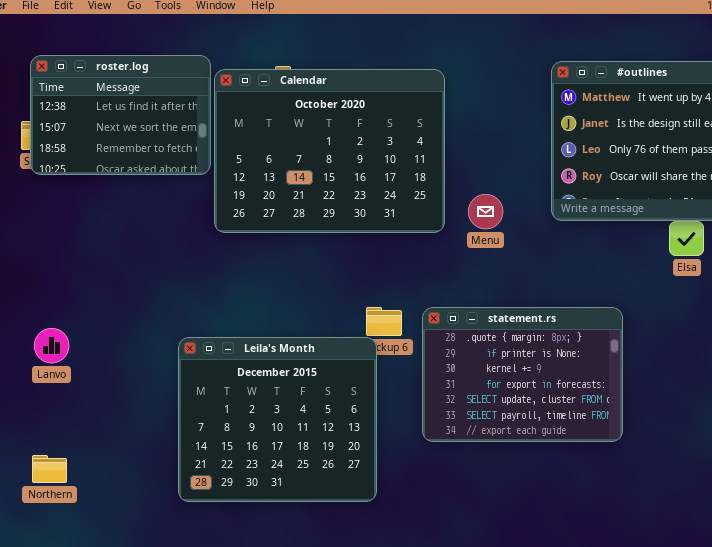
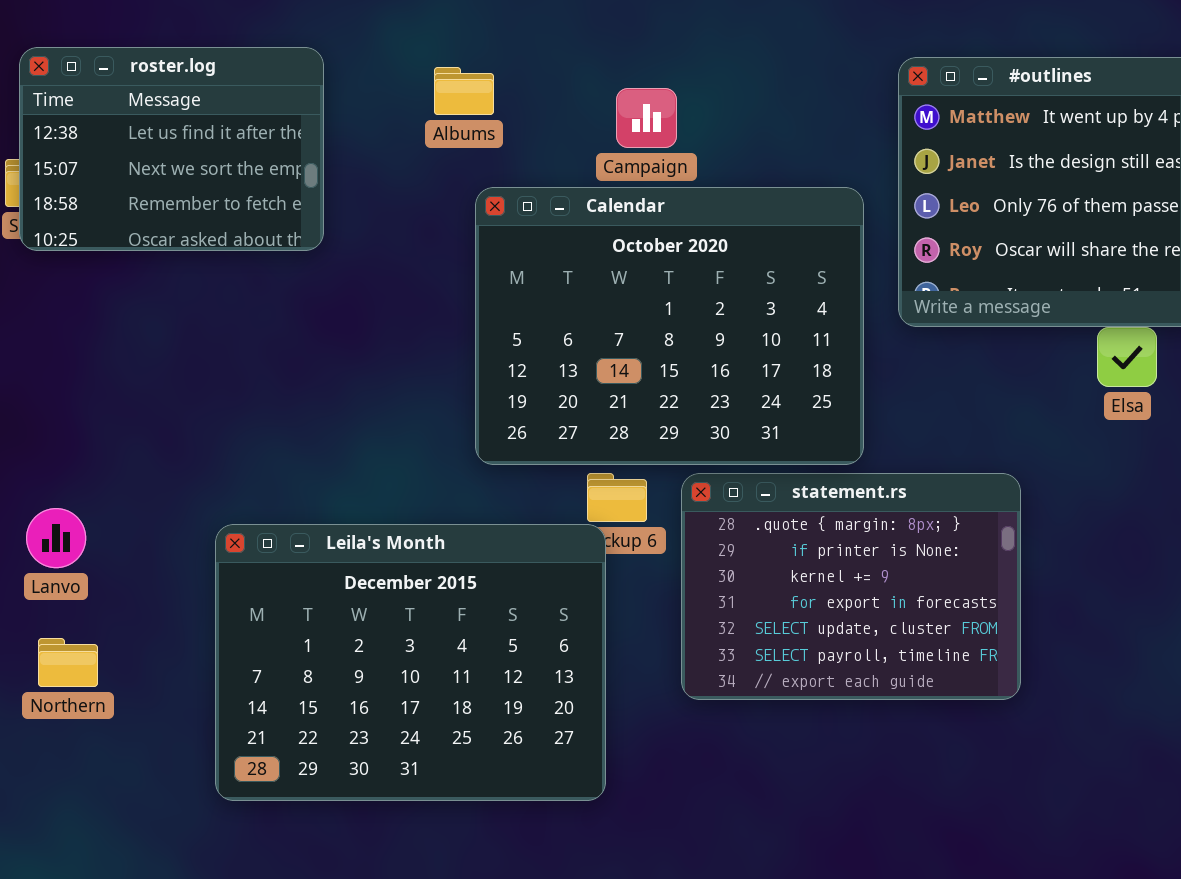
Calendar: [214,69,445,233] -> [475,187,864,465], moved
Leila's Month: [178,337,377,502] -> [215,524,606,801], resized
Northern: [32,455,67,483] -> [38,638,98,687], moved

